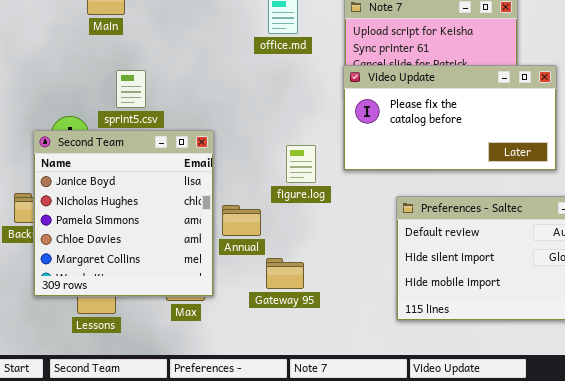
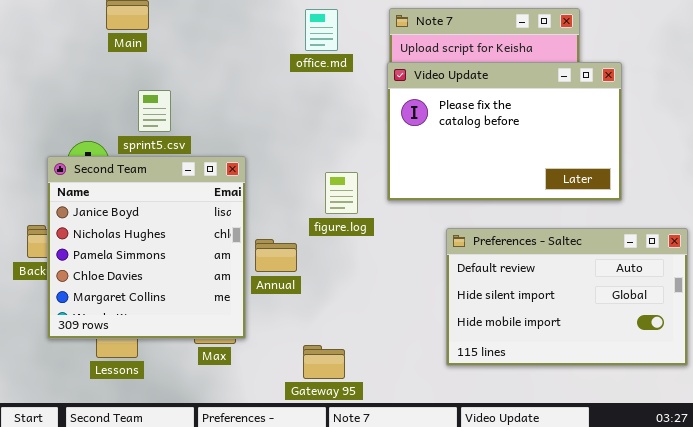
Video Update: [343,65,557,171] -> [387,62,622,201], resized
Gateway 95: [266,258,304,289] -> [303,345,345,379], moved

